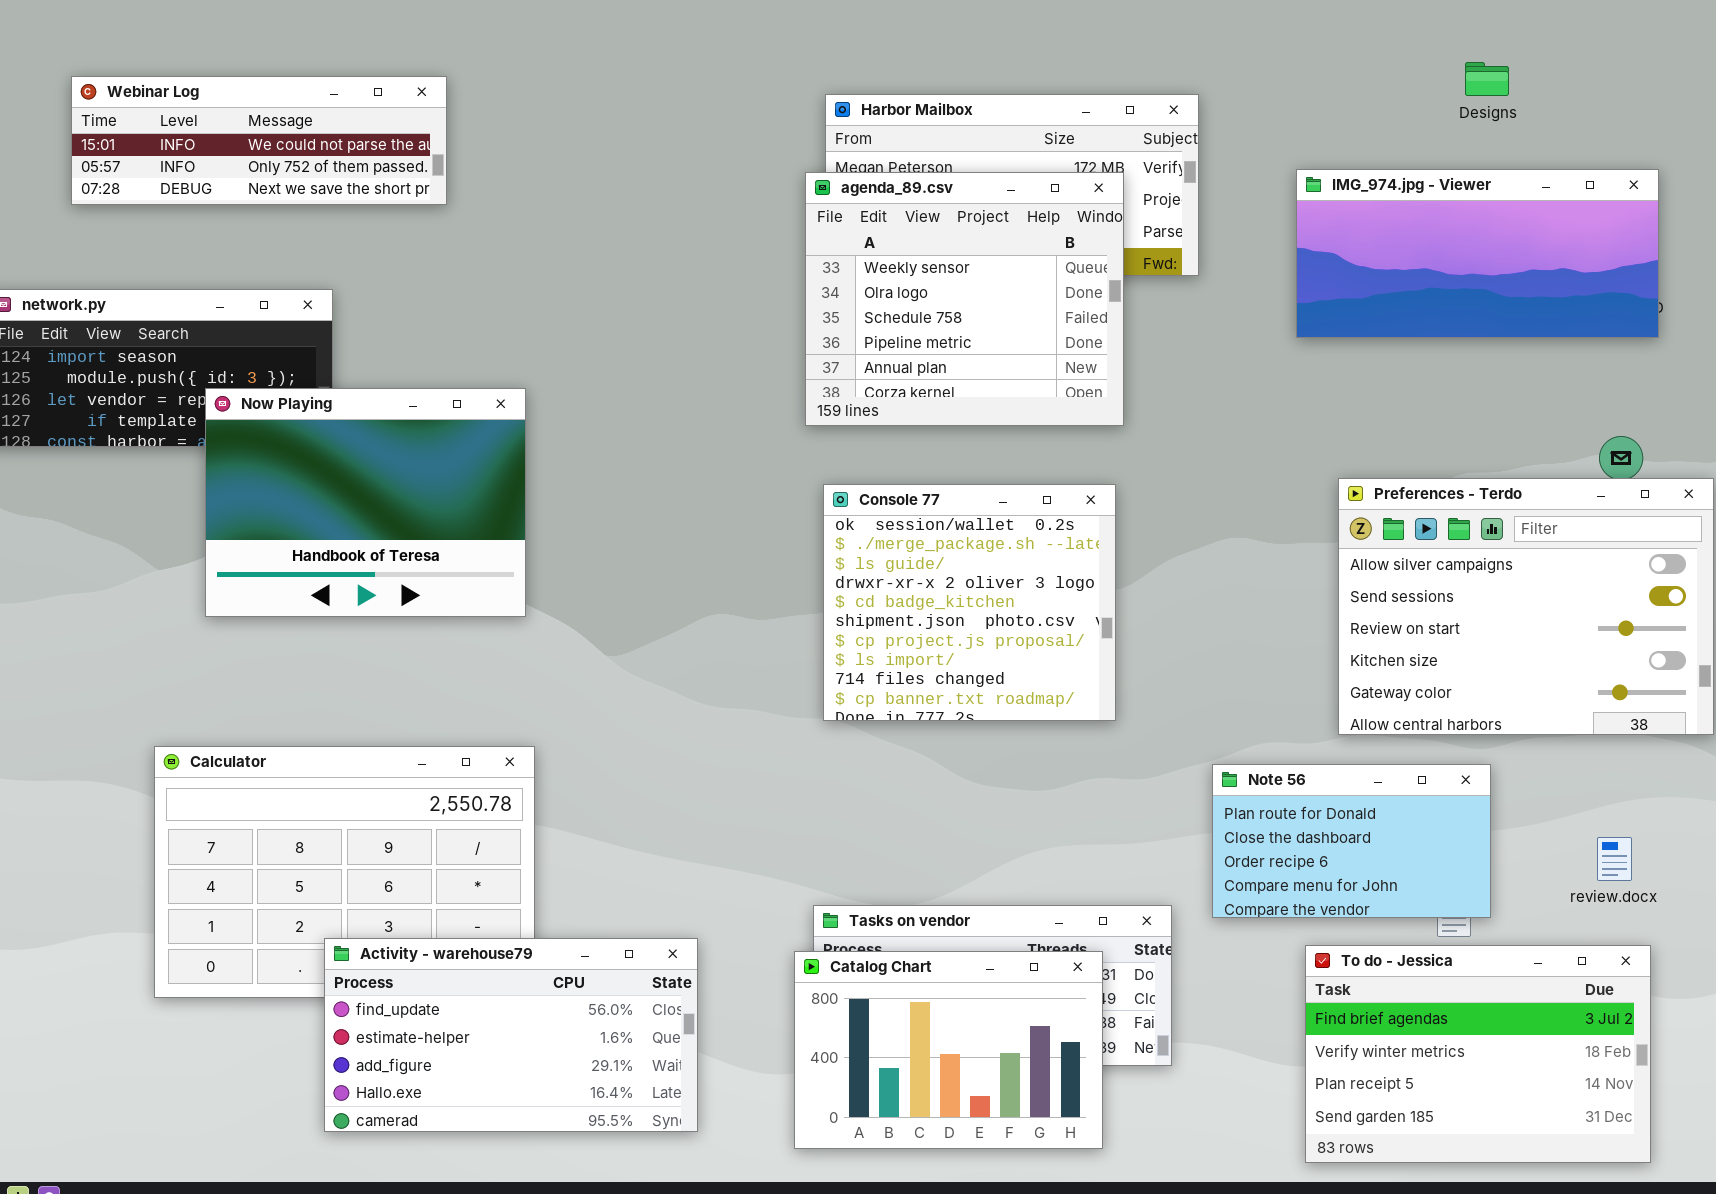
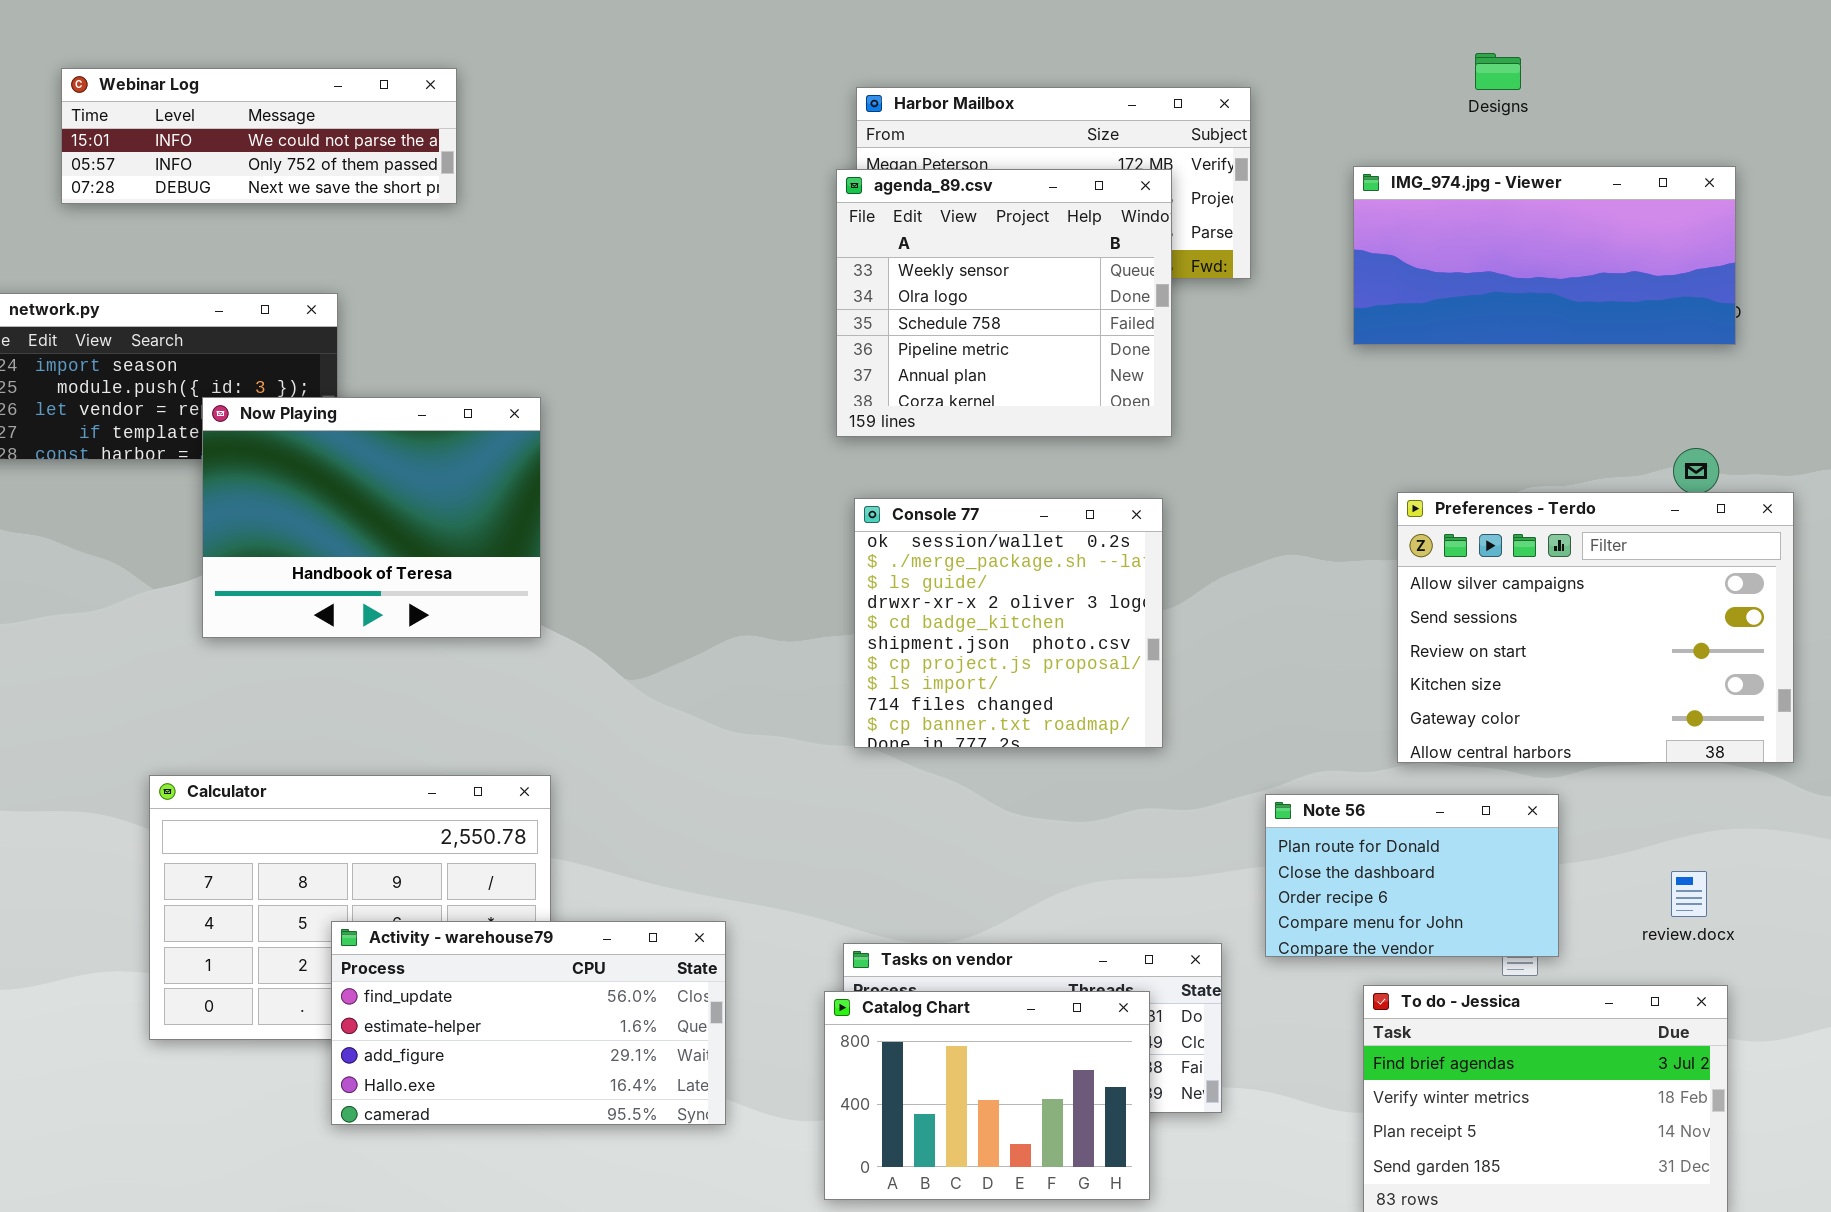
Designs: [1465,62,1509,96] -> [1475,53,1521,90], moved
Activity - warehouse79: [324,938,698,1132] -> [331,921,726,1125], moved

